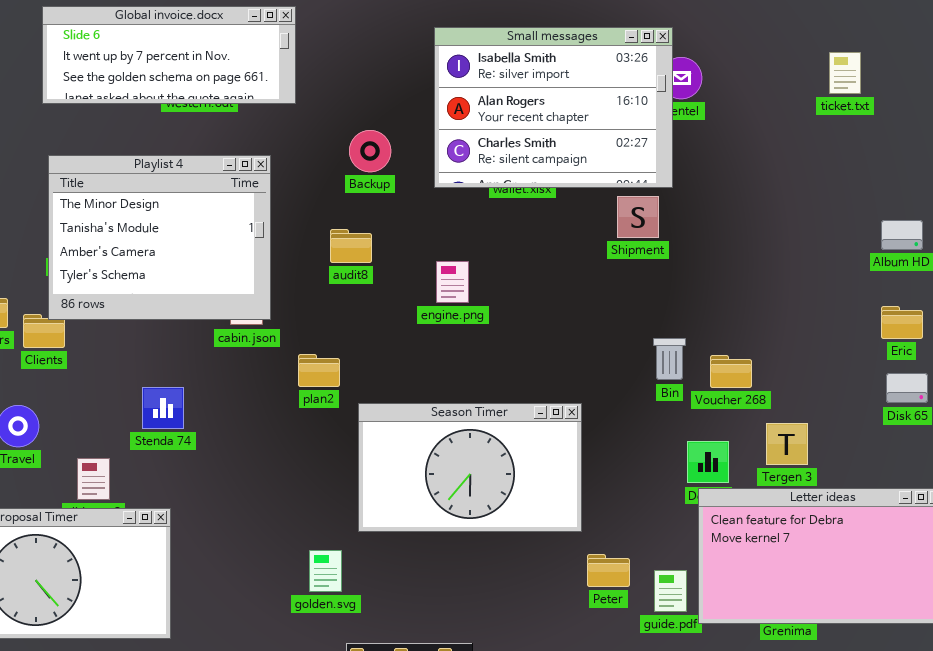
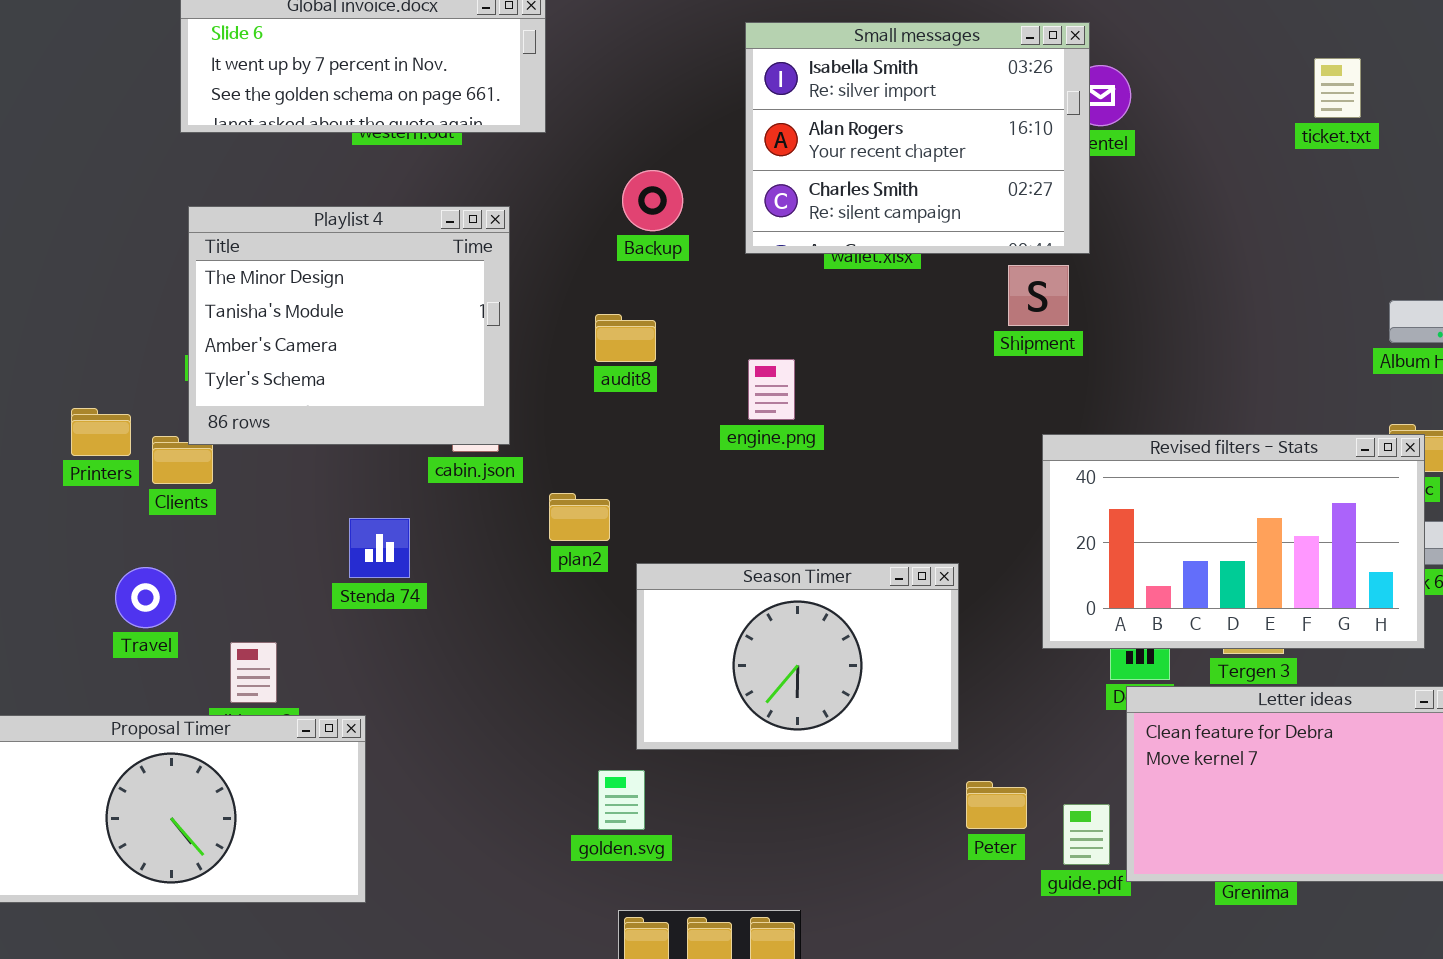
Revised filters - Stats: none -> [1042,434,1425,649], opened
Stenda 74: [142,387,184,429] -> [349,518,410,578], moved
golden.svg: [309,550,342,592] -> [598,770,645,830], moved

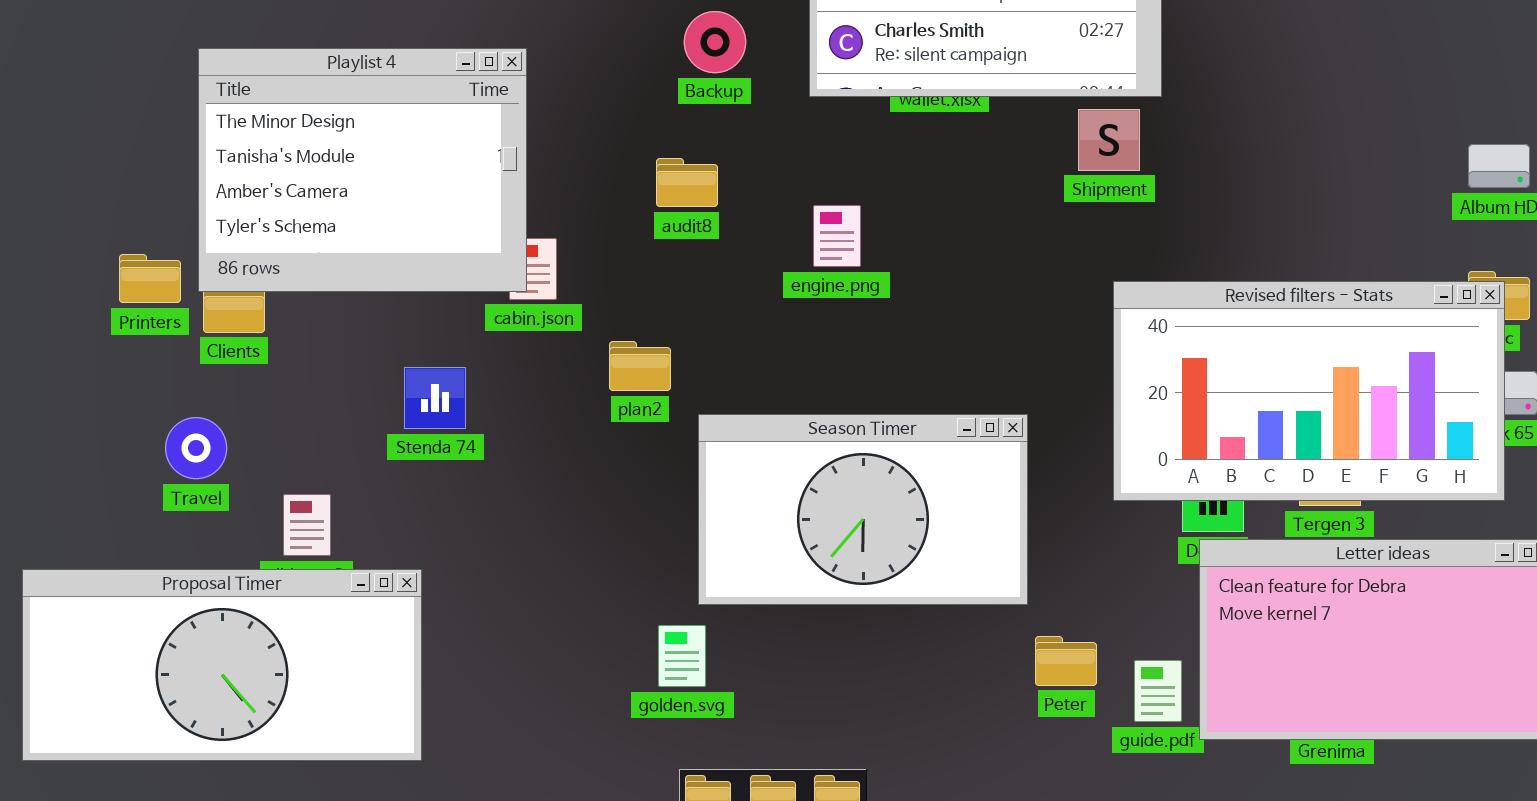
Playlist 4: [188,206,510,445] -> [198,48,527,292], moved

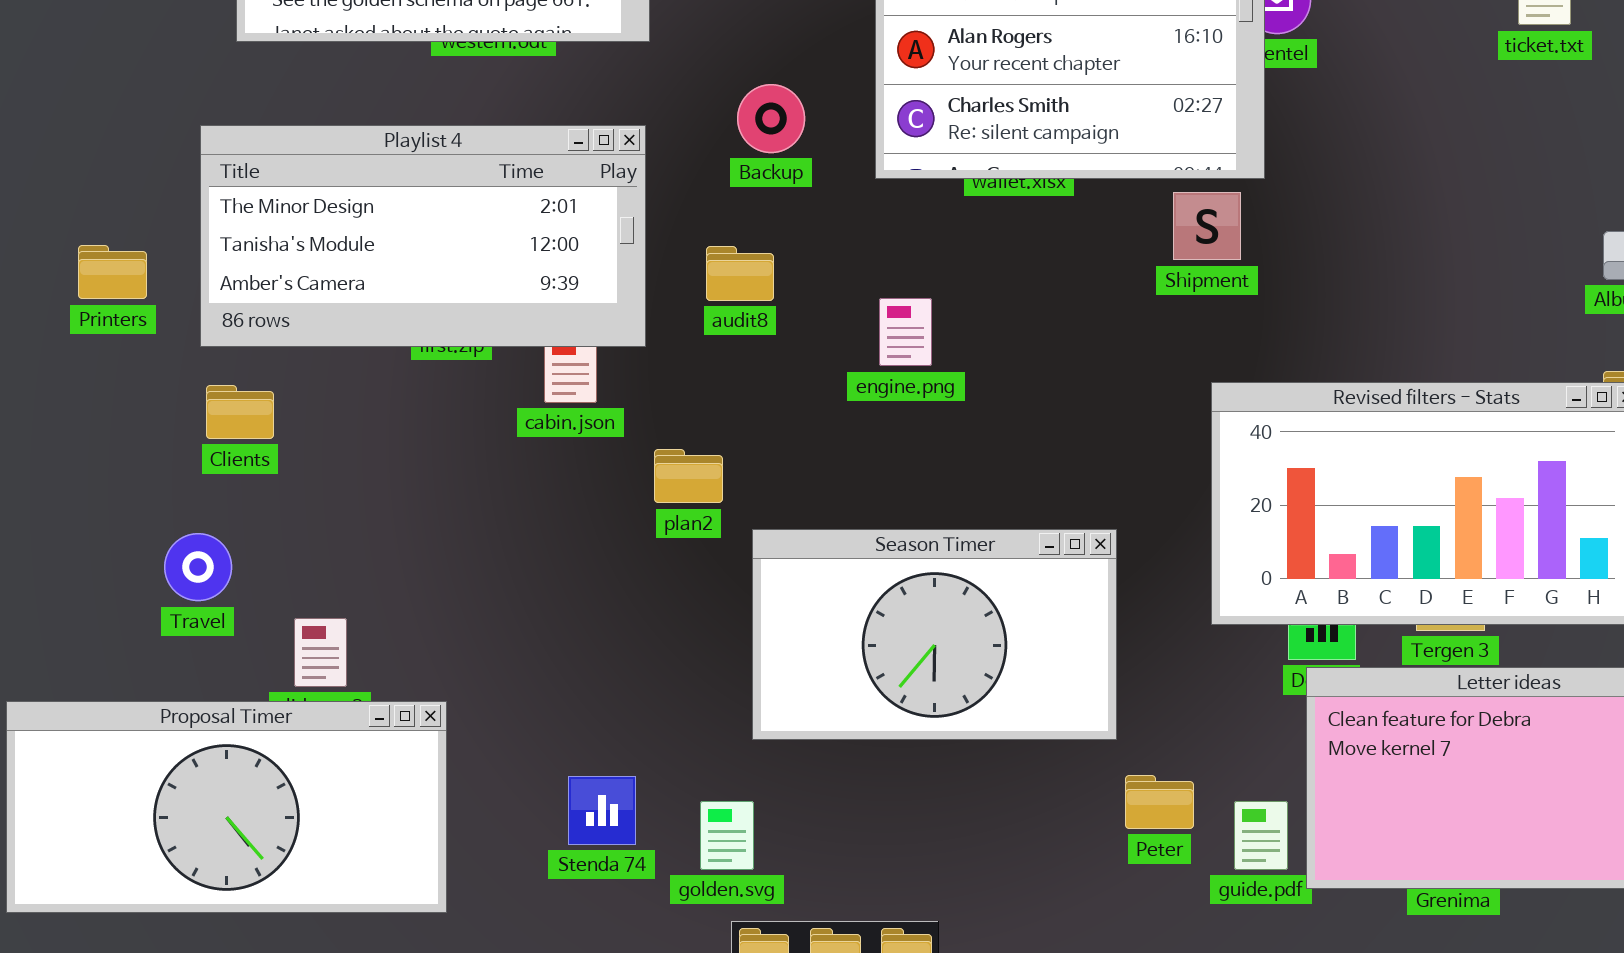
Playlist 4: [198,48,527,292] -> [200,125,646,347], resized
Printers: [119,254,181,303] -> [78,245,147,299], moved
Stenda 74: [404,367,466,429] -> [568,776,636,845], moved
golden.svg: [658,625,706,687] -> [700,801,754,870], moved

